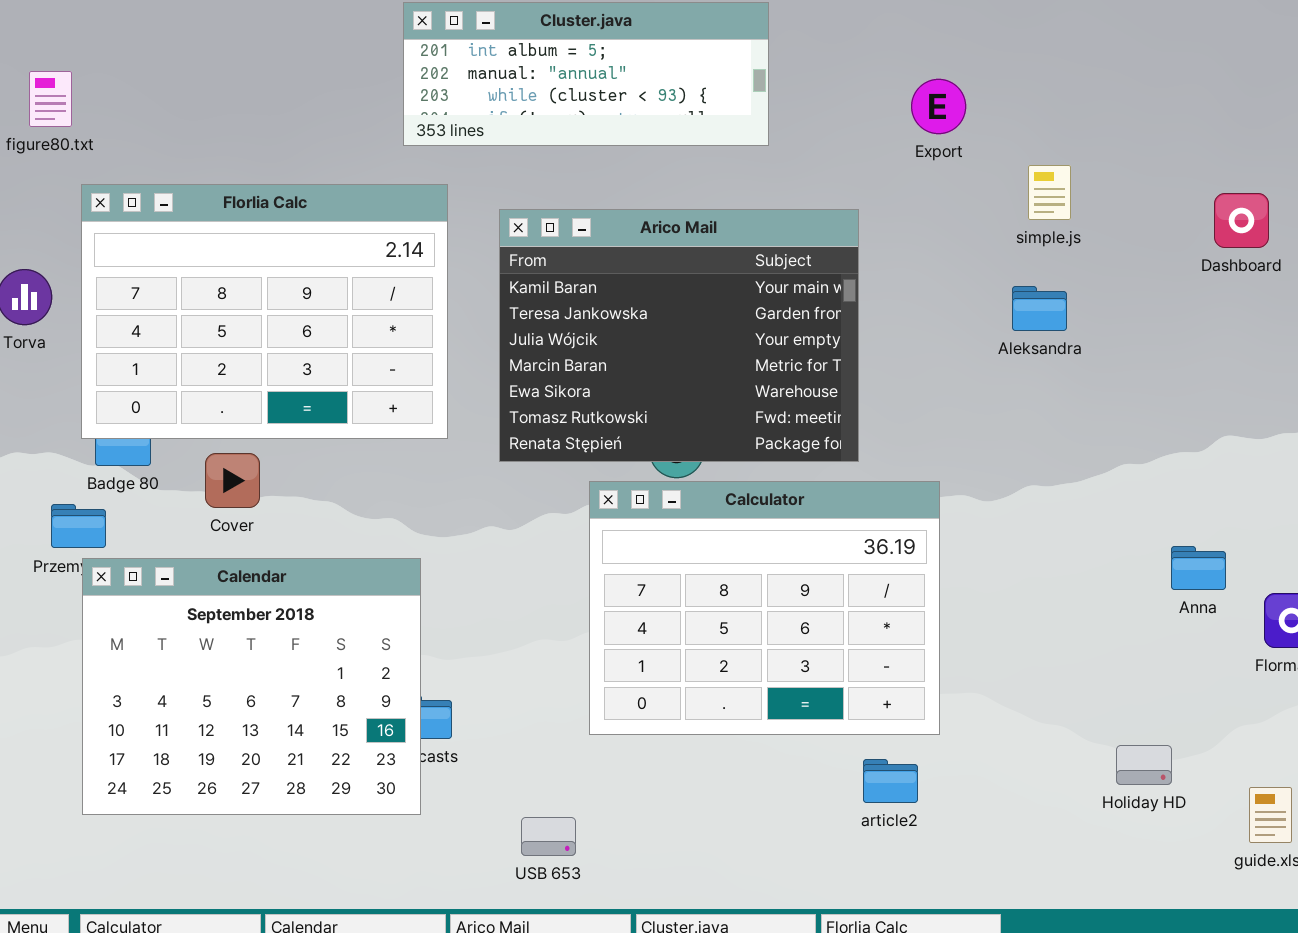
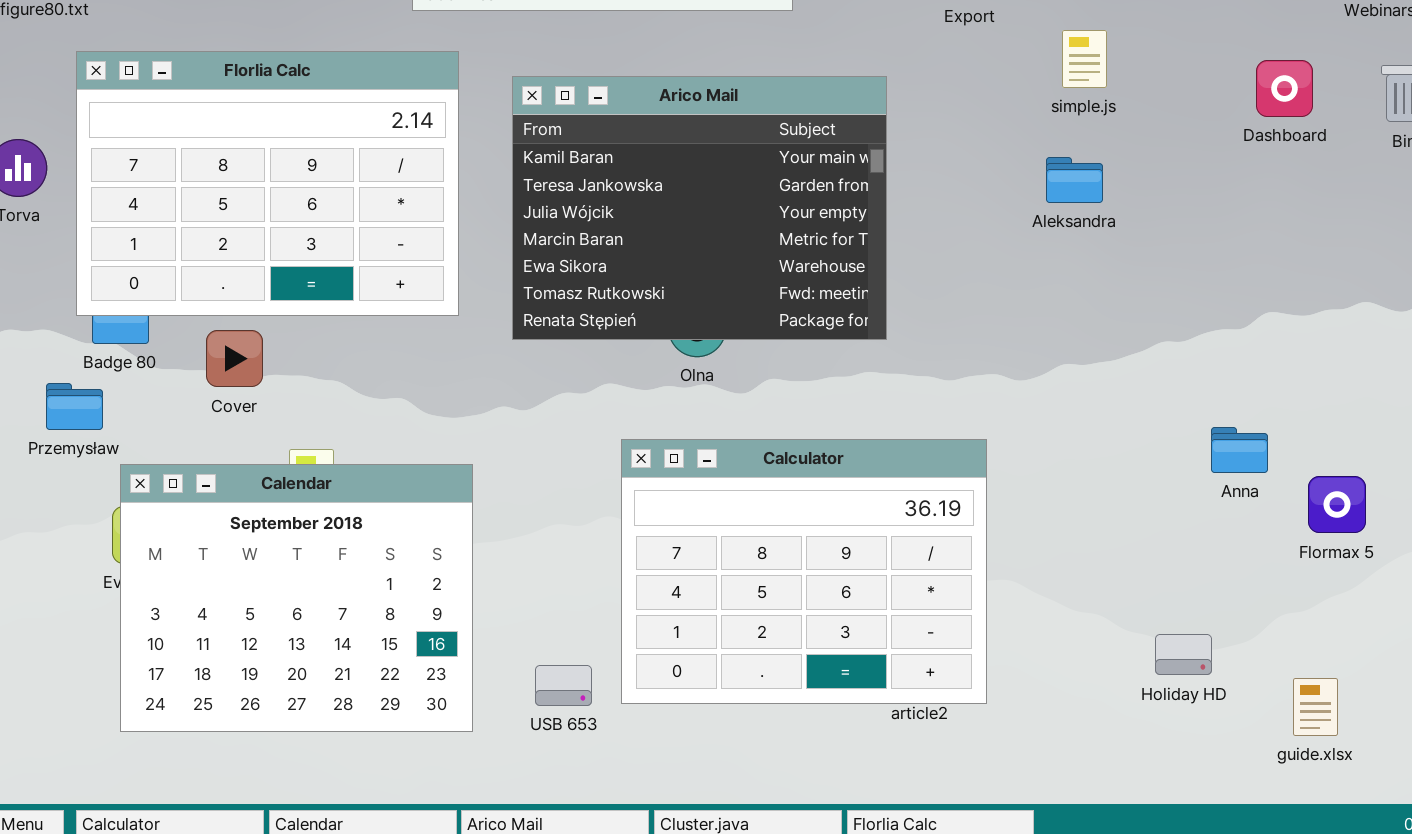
Calculator: [589,481,940,735] -> [621,439,987,704], moved
Calendar: [82,558,421,815] -> [120,464,473,732], moved
USB 653: [521,817,576,856] -> [535,665,592,706], moved

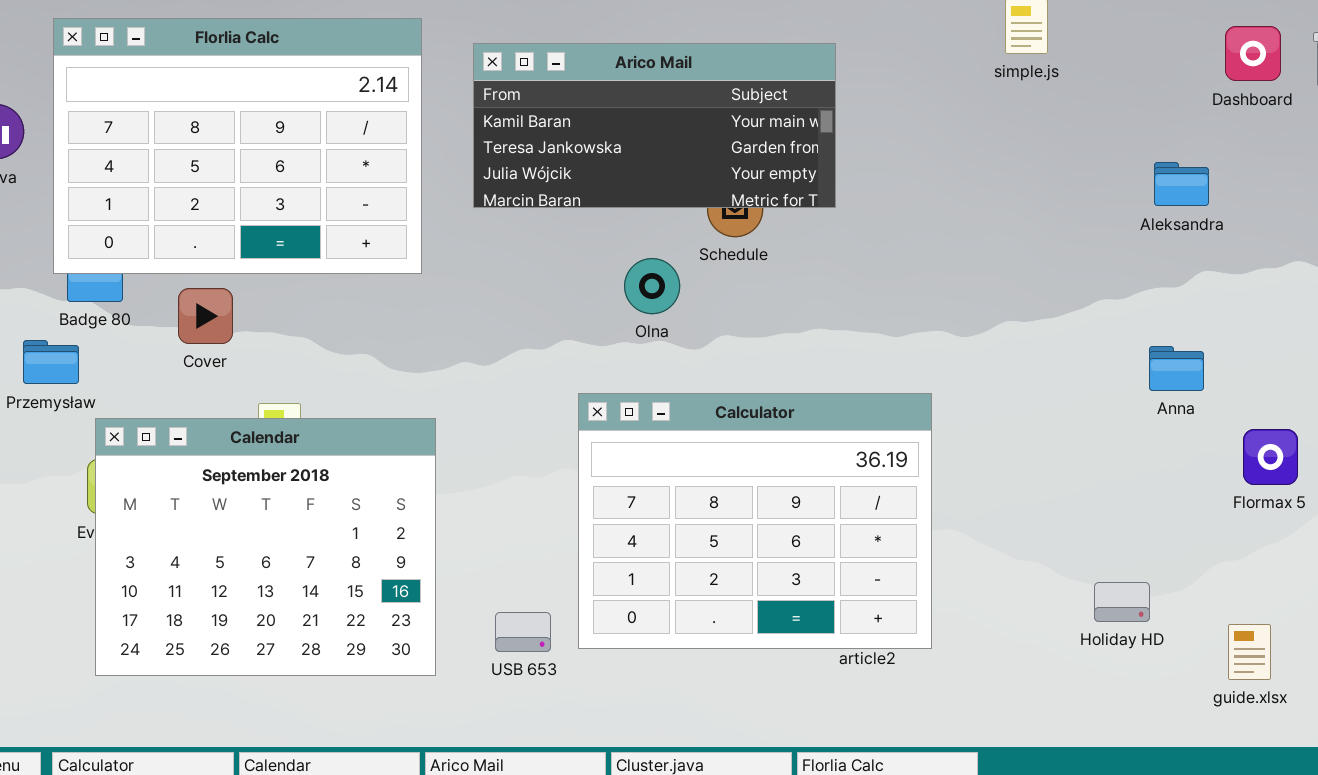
Dashboard: [1256,60,1313,117] -> [1225,26,1281,81], moved
Arico Mail: [512,76,887,340] -> [473,43,836,208], resized
Aleksandra: [1046,157,1103,203] -> [1154,162,1209,206], moved
Anna: [1211,427,1268,473] -> [1149,346,1204,391], moved

